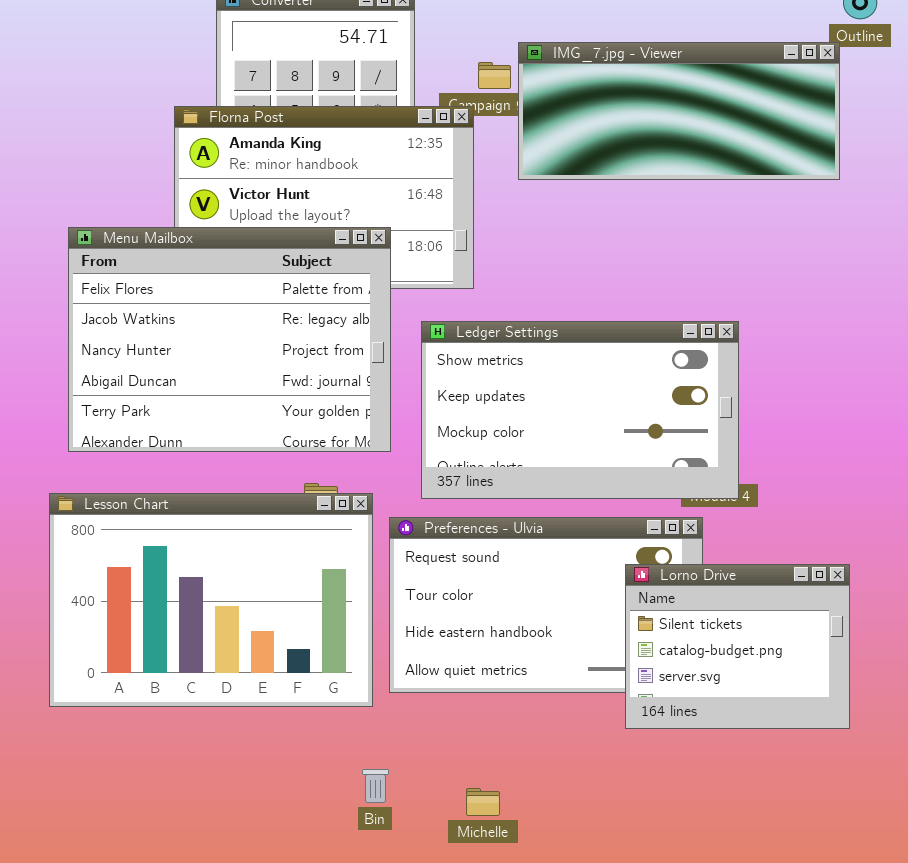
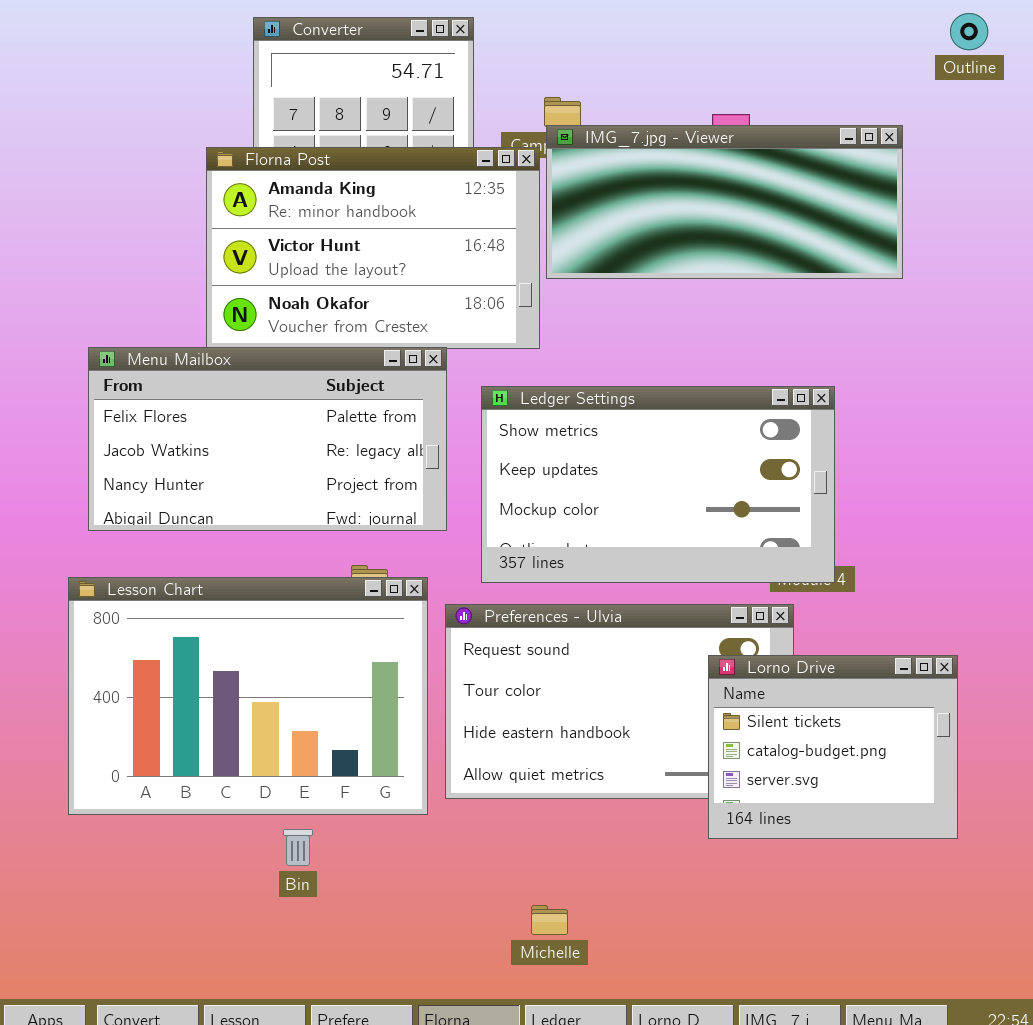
IMG_7.jpg - Viewer: [518,42,840,180] -> [546,125,903,279], moved
Menu Mailbox: [68,227,391,452] -> [88,347,447,531], resized
Bin: [362,769,389,803] -> [283,829,313,866], moved

